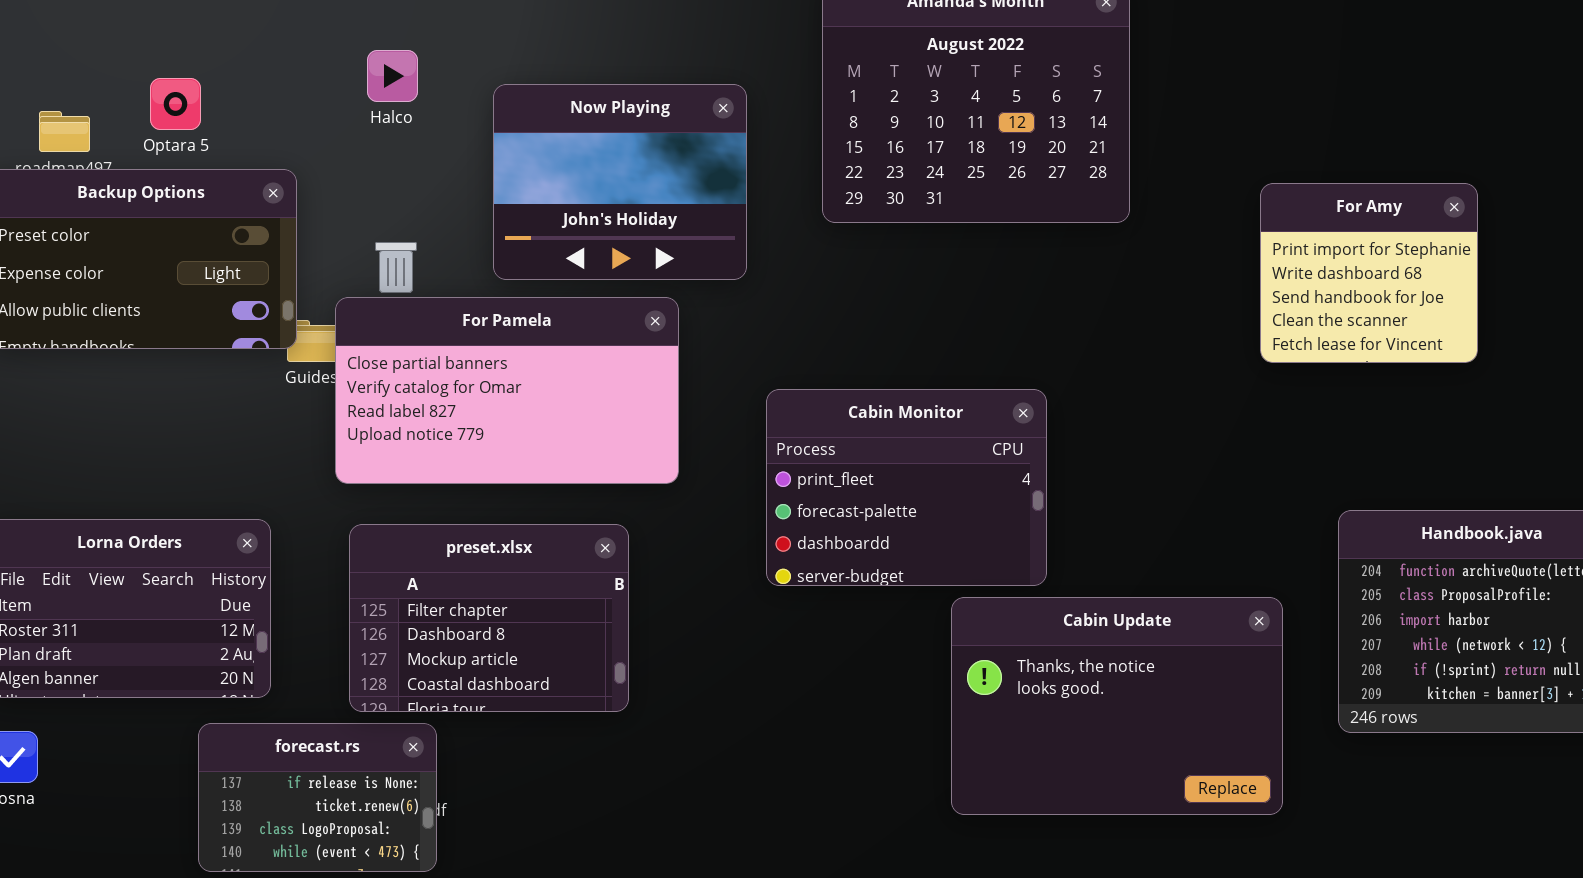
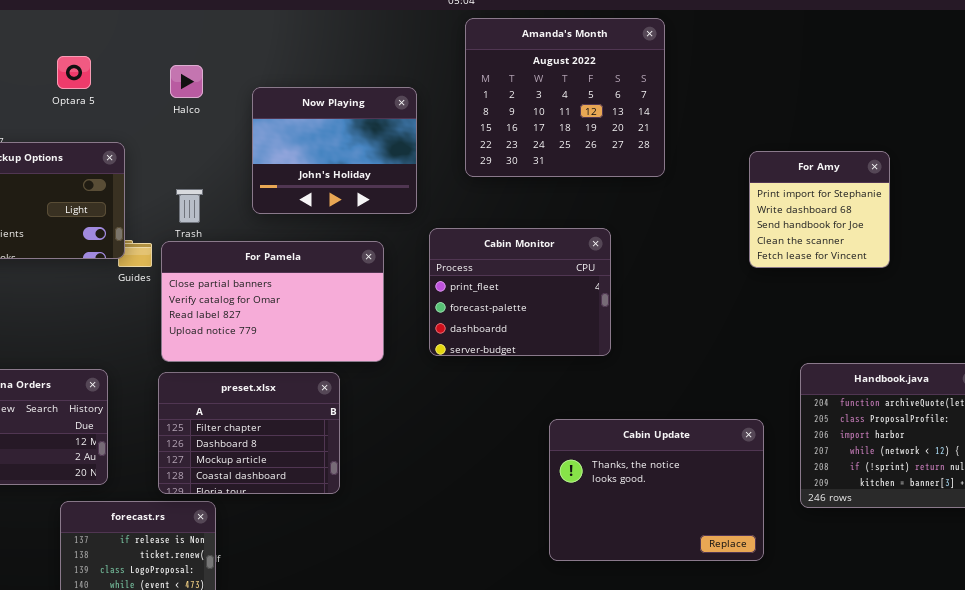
Optara 5: [150,78,201,130] -> [57,56,91,89], moved
For Pamela: [335,297,679,484] -> [161,241,384,362], moved
Cabin Monitor: [766,389,1047,586] -> [429,228,611,356], moved

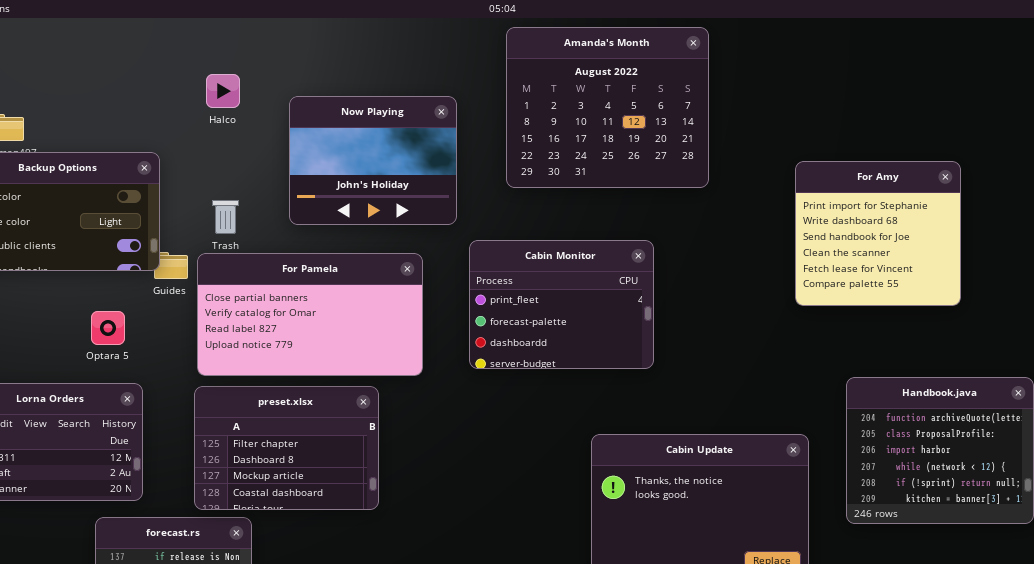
Optara 5: [57,56,91,89] -> [91,311,125,345], moved
For Amy: [749,151,890,268] -> [795,161,961,306], resized

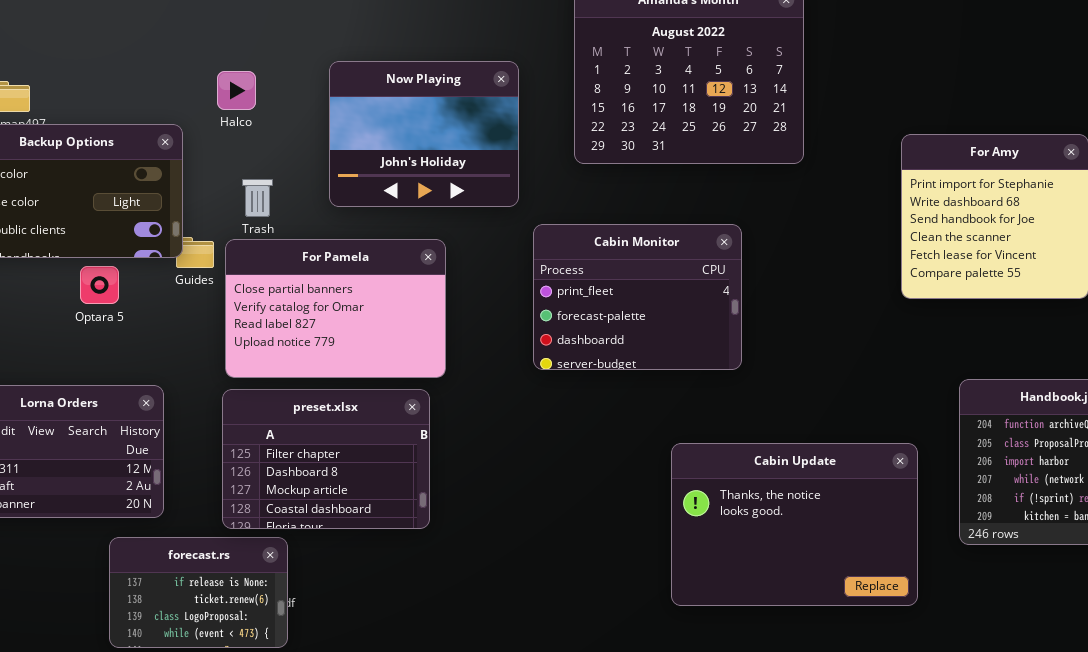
Halco: [206,74,240,108] -> [217,71,256,110], moved
For Pamela: [197,253,423,376] -> [225,239,446,378], resized
Optara 5: [91,311,125,345] -> [80,266,119,304], moved

